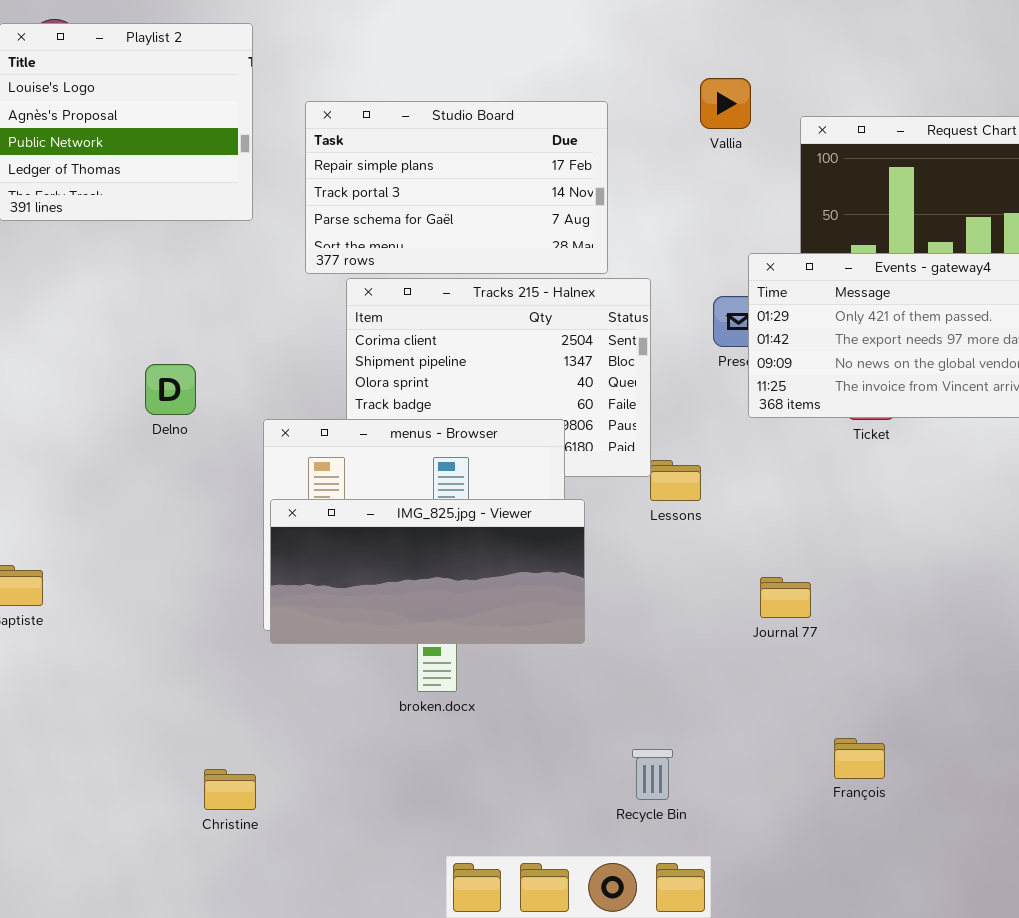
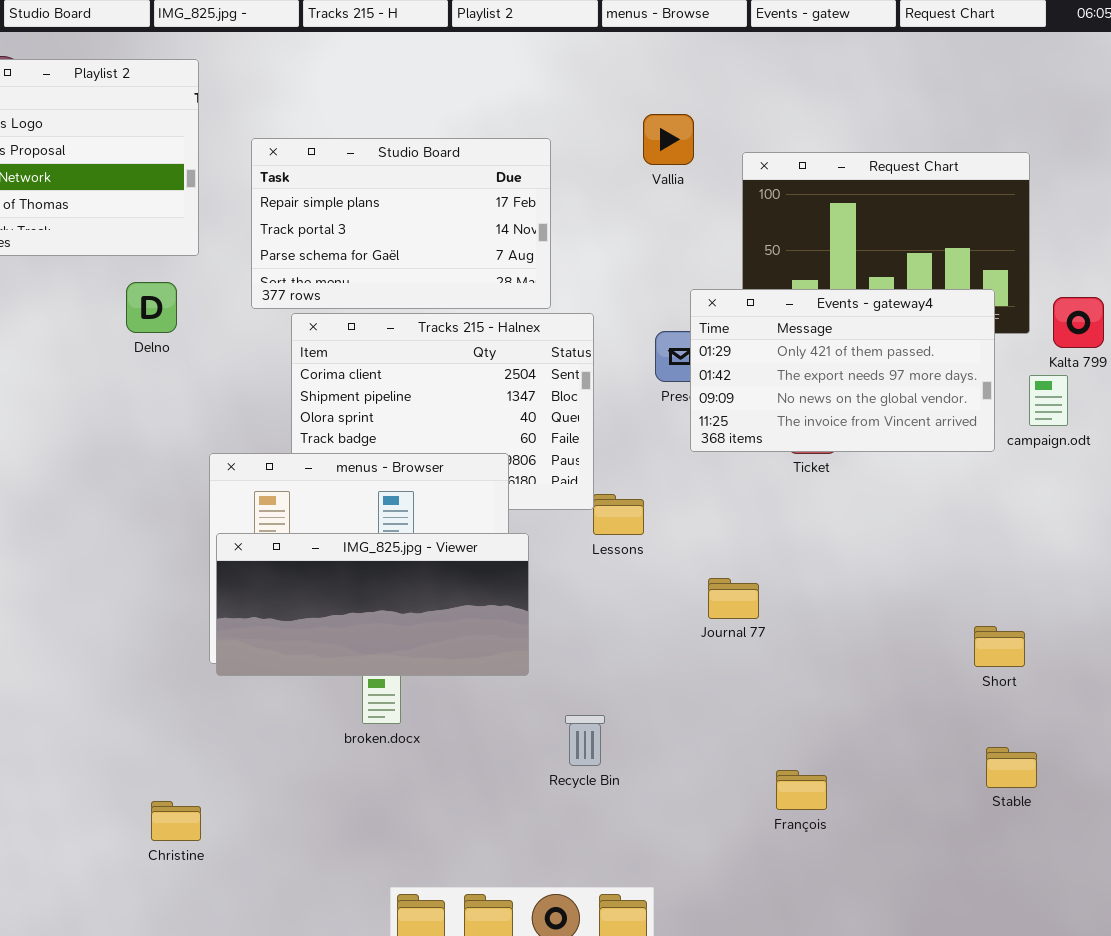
Delno: [145,364,196,415] -> [126,282,177,333], moved
Journal 77: [760,577,811,618] -> [708,578,759,619], moved
Recycle Bin: [632,749,673,800] -> [565,715,605,766], moved

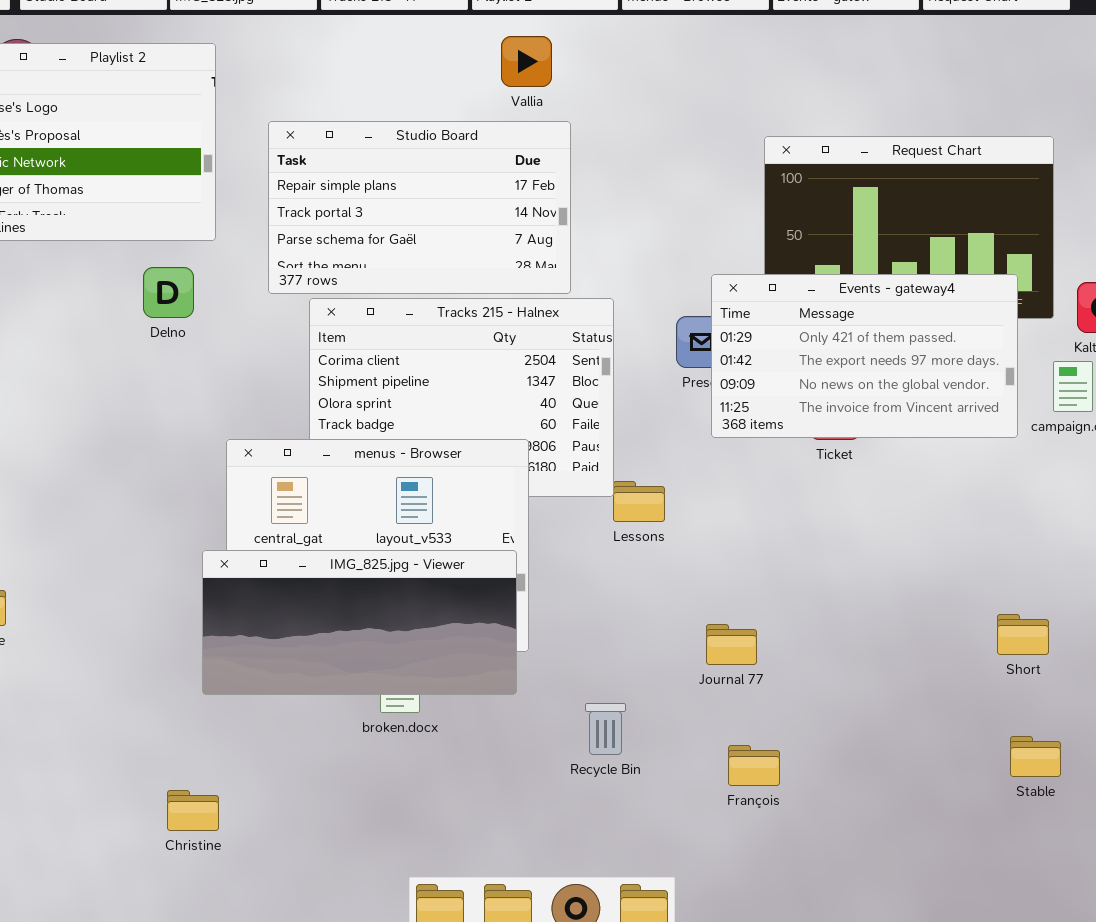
Vallia: [643,114,694,165] -> [501,36,552,87], moved
IMG_825.jpg - Viewer: [216,533,529,676] -> [202,550,517,695], moved
Journal 77: [708,578,759,619] -> [706,624,757,665], moved
François: [776,770,827,810] -> [728,745,780,786], moved

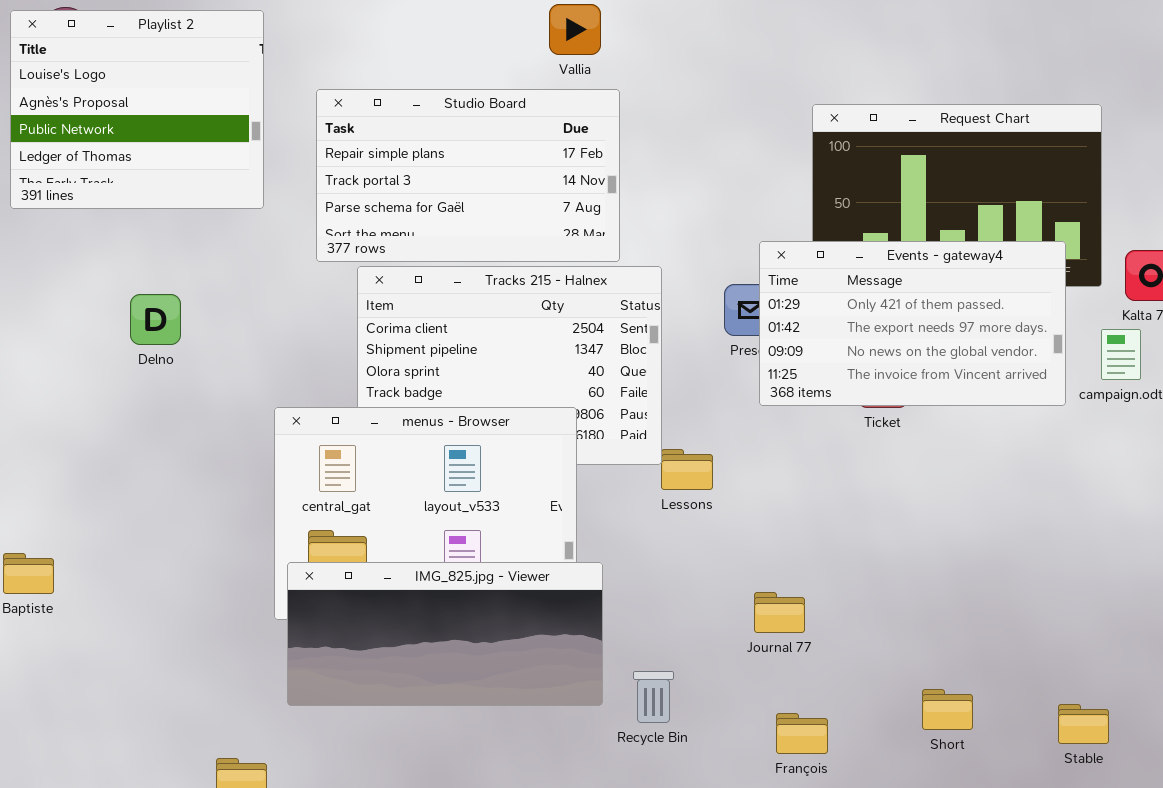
Delno: [143,267,194,318] -> [130,294,181,345], moved
IMG_825.jpg - Viewer: [202,550,517,695] -> [287,562,603,706], moved
Short: [997,614,1049,655] -> [922,689,973,730], moved

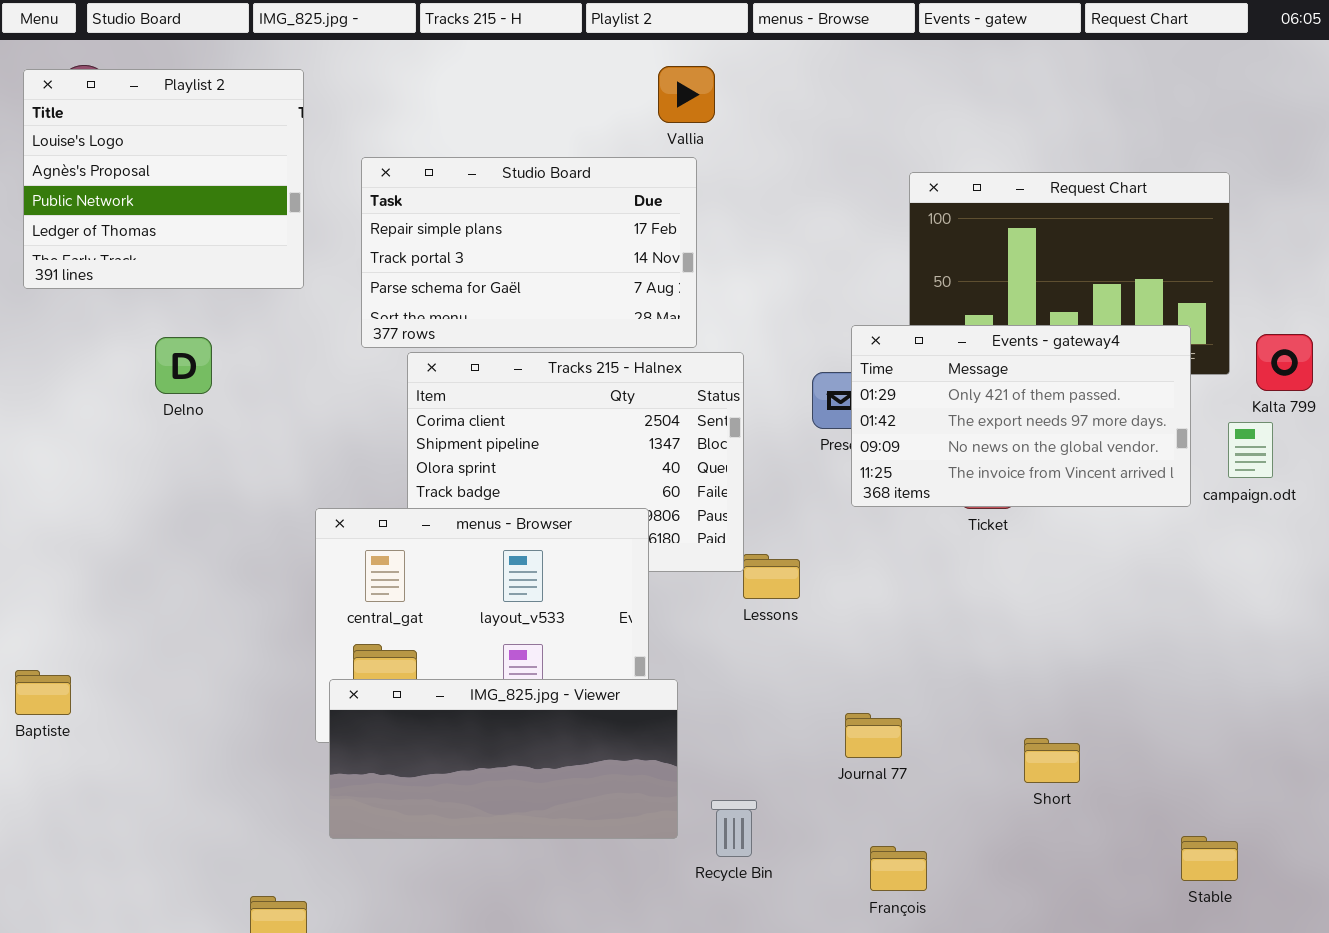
Vallia: [549,4,601,55] -> [658,66,715,123], moved
Delno: [130,294,181,345] -> [155,337,212,394], moved
Short: [922,689,973,730] -> [1024,738,1080,783], moved

